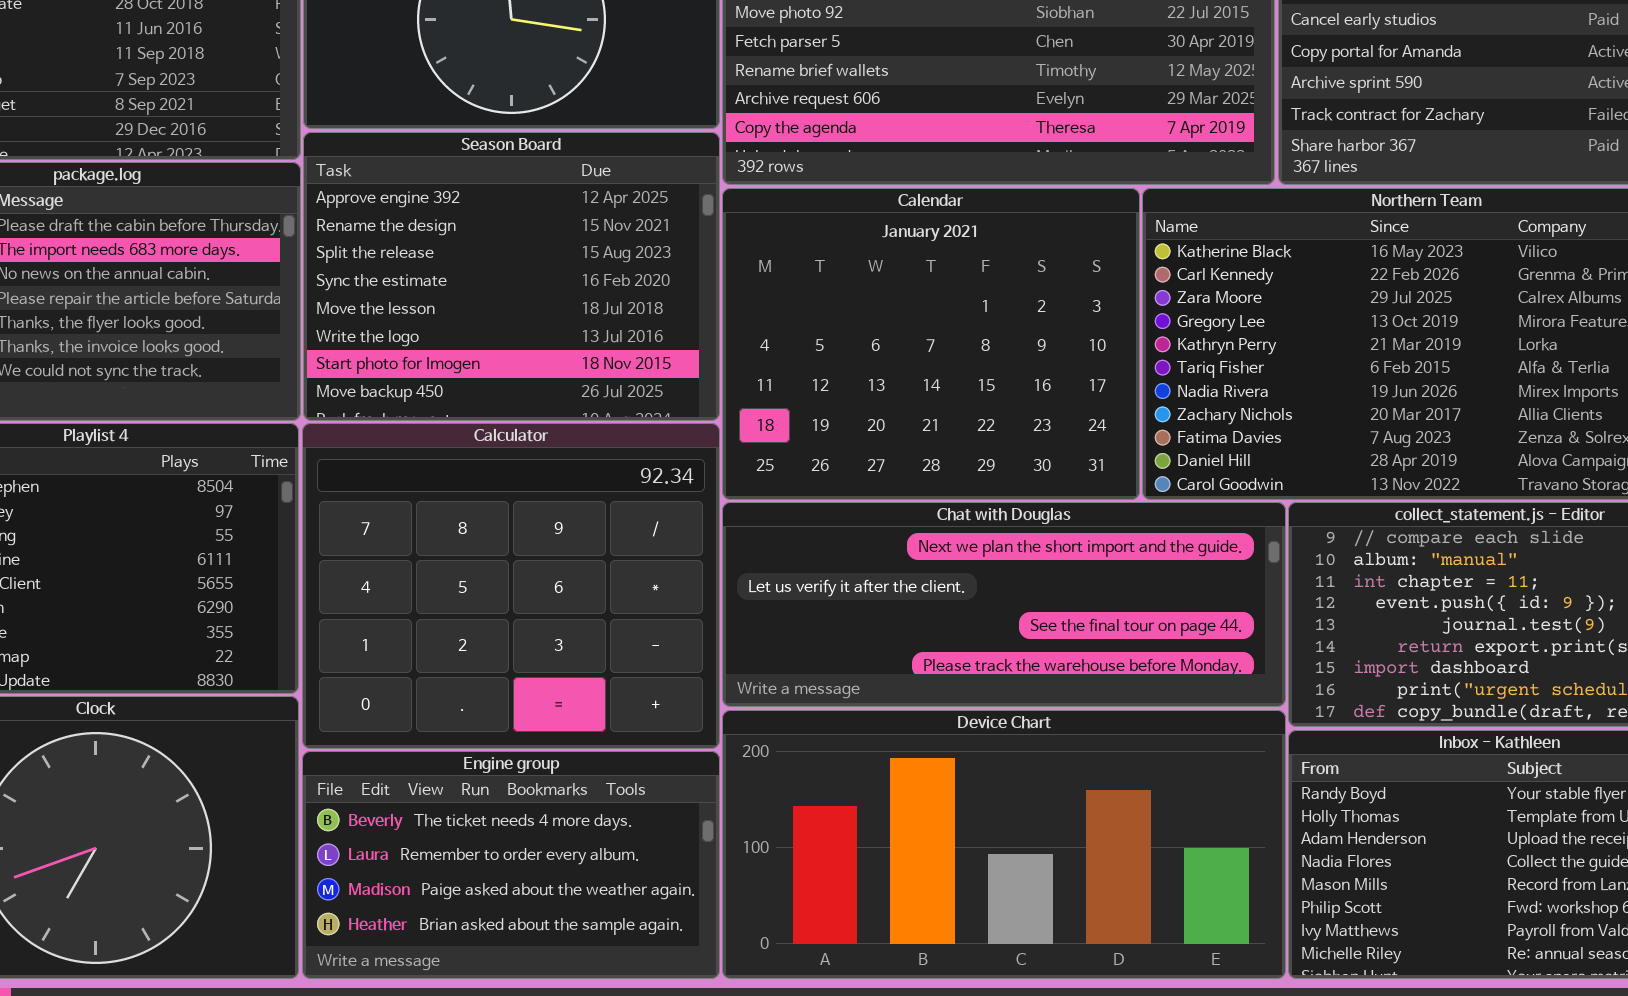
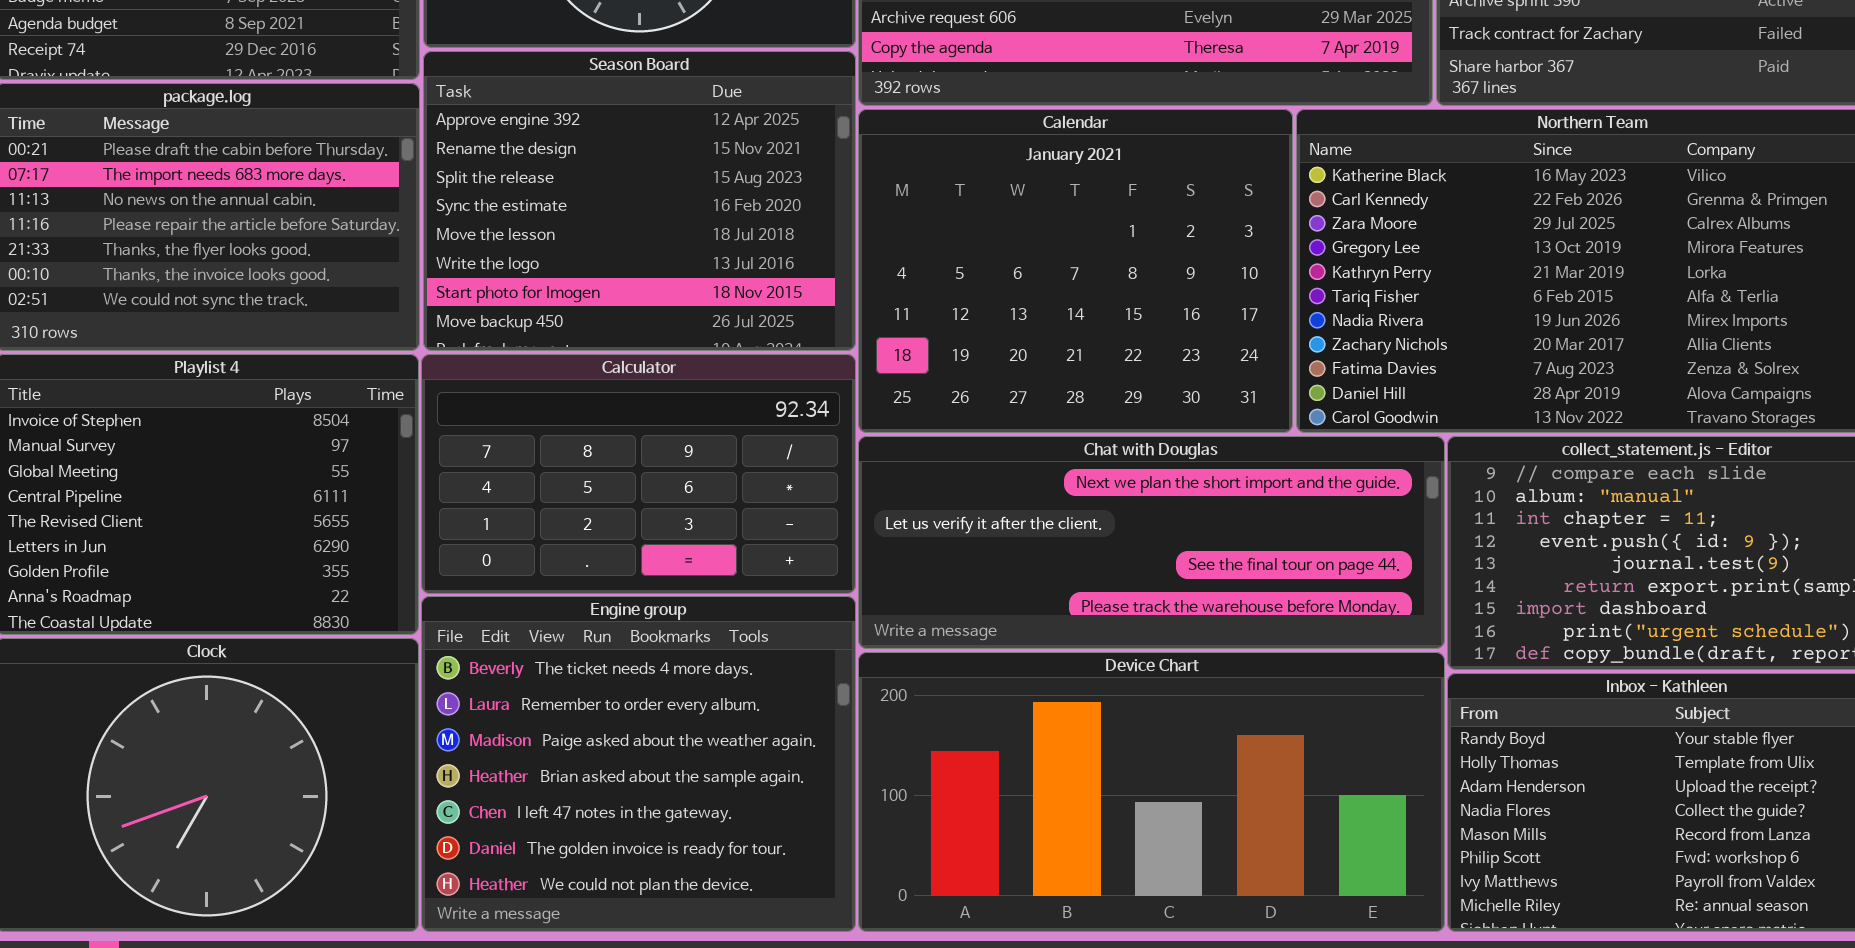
Calculator: [302,423,720,749] -> [421,354,856,594], resized
Engine group: [302,751,720,979] -> [421,596,856,932], resized

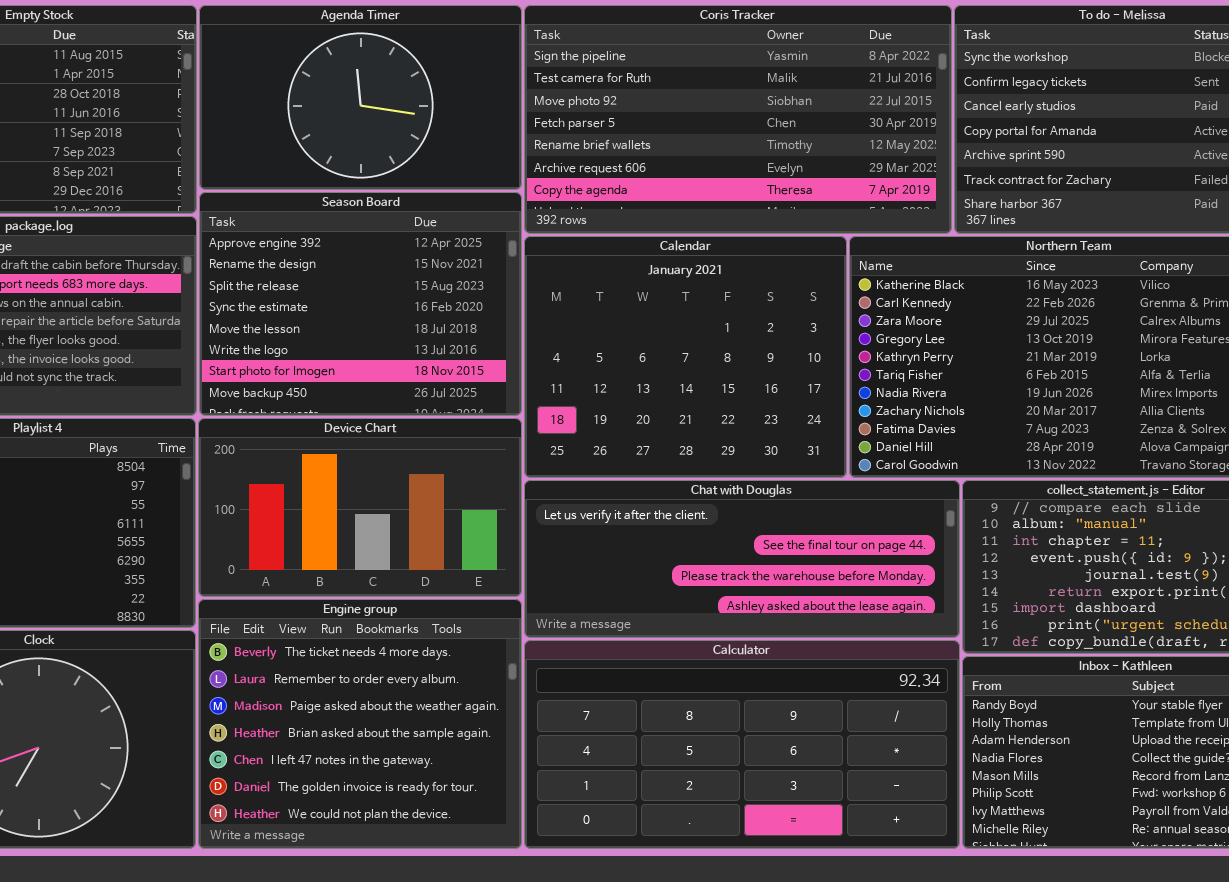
Calculator: [421,354,856,594] -> [524,640,960,849], moved, resized
Chat with Douglas: [858,436,1445,649] -> [524,480,960,638], scrolled down 1 row
Device Chart: [858,652,1445,932] -> [198,418,522,597], moved, resized

